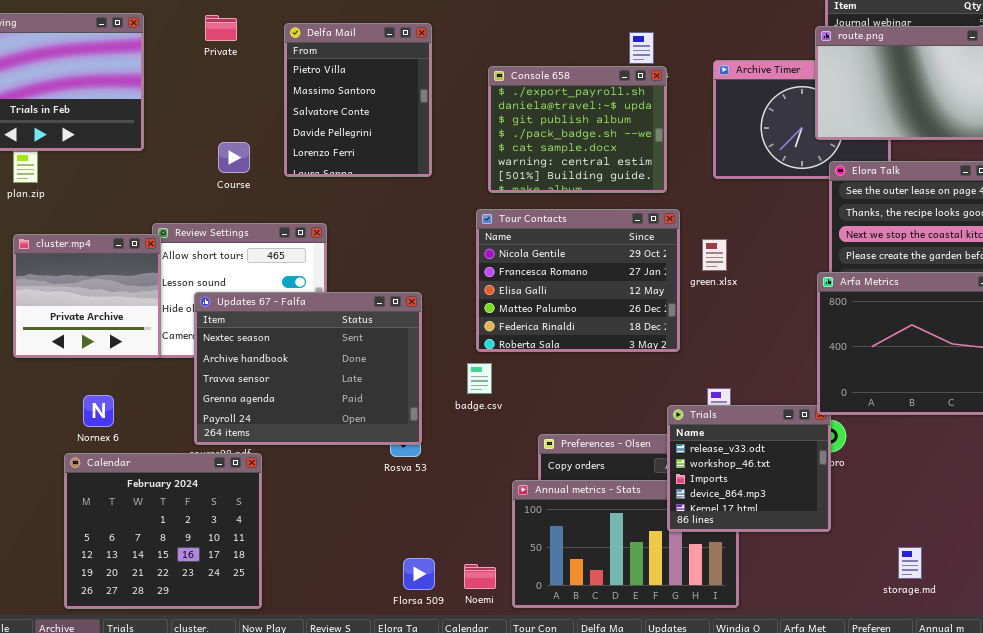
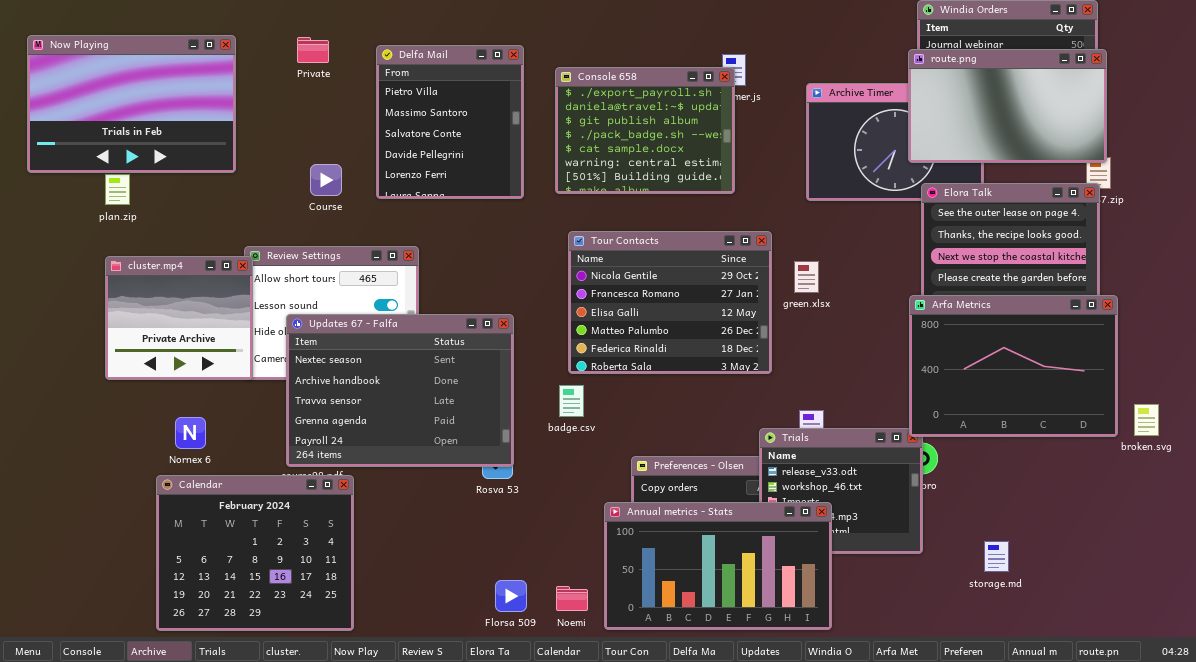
Console 658: [488,66,667,193] -> [555,67,735,194], moved
Annual metrics - Stats: [512,480,739,608] -> [604,502,832,630], raised
storage.md: [898,547,922,579] -> [984,541,1009,572], moved

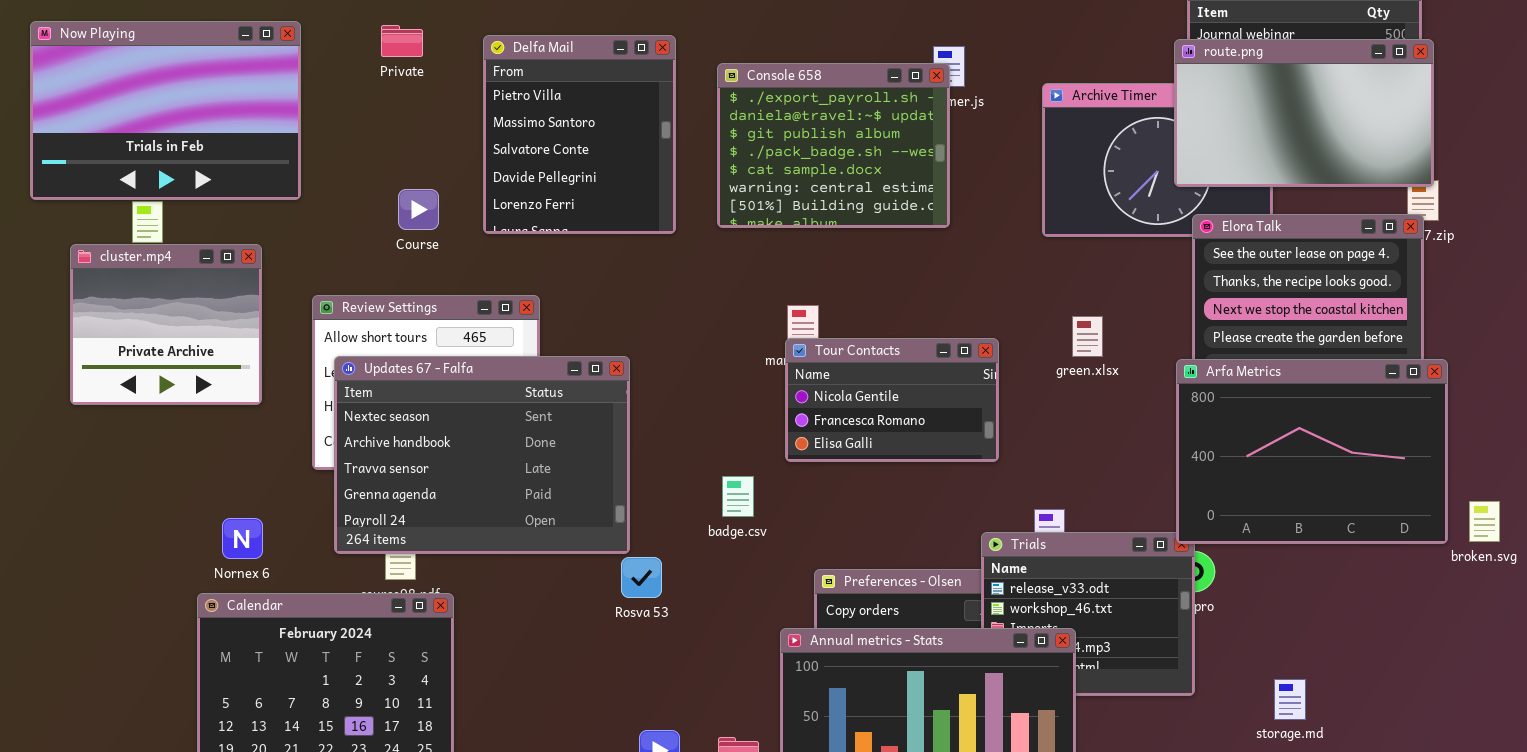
Tour Contacts: [568,231,772,374] -> [785,338,999,462], resized
cluster.mp4: [105,256,253,380] -> [70,244,262,405], moved
green.xlsx: [794,261,819,293] -> [1072,316,1103,357], moved
Updates 67 - Falfa: [286,314,514,467] -> [334,356,630,554], moved

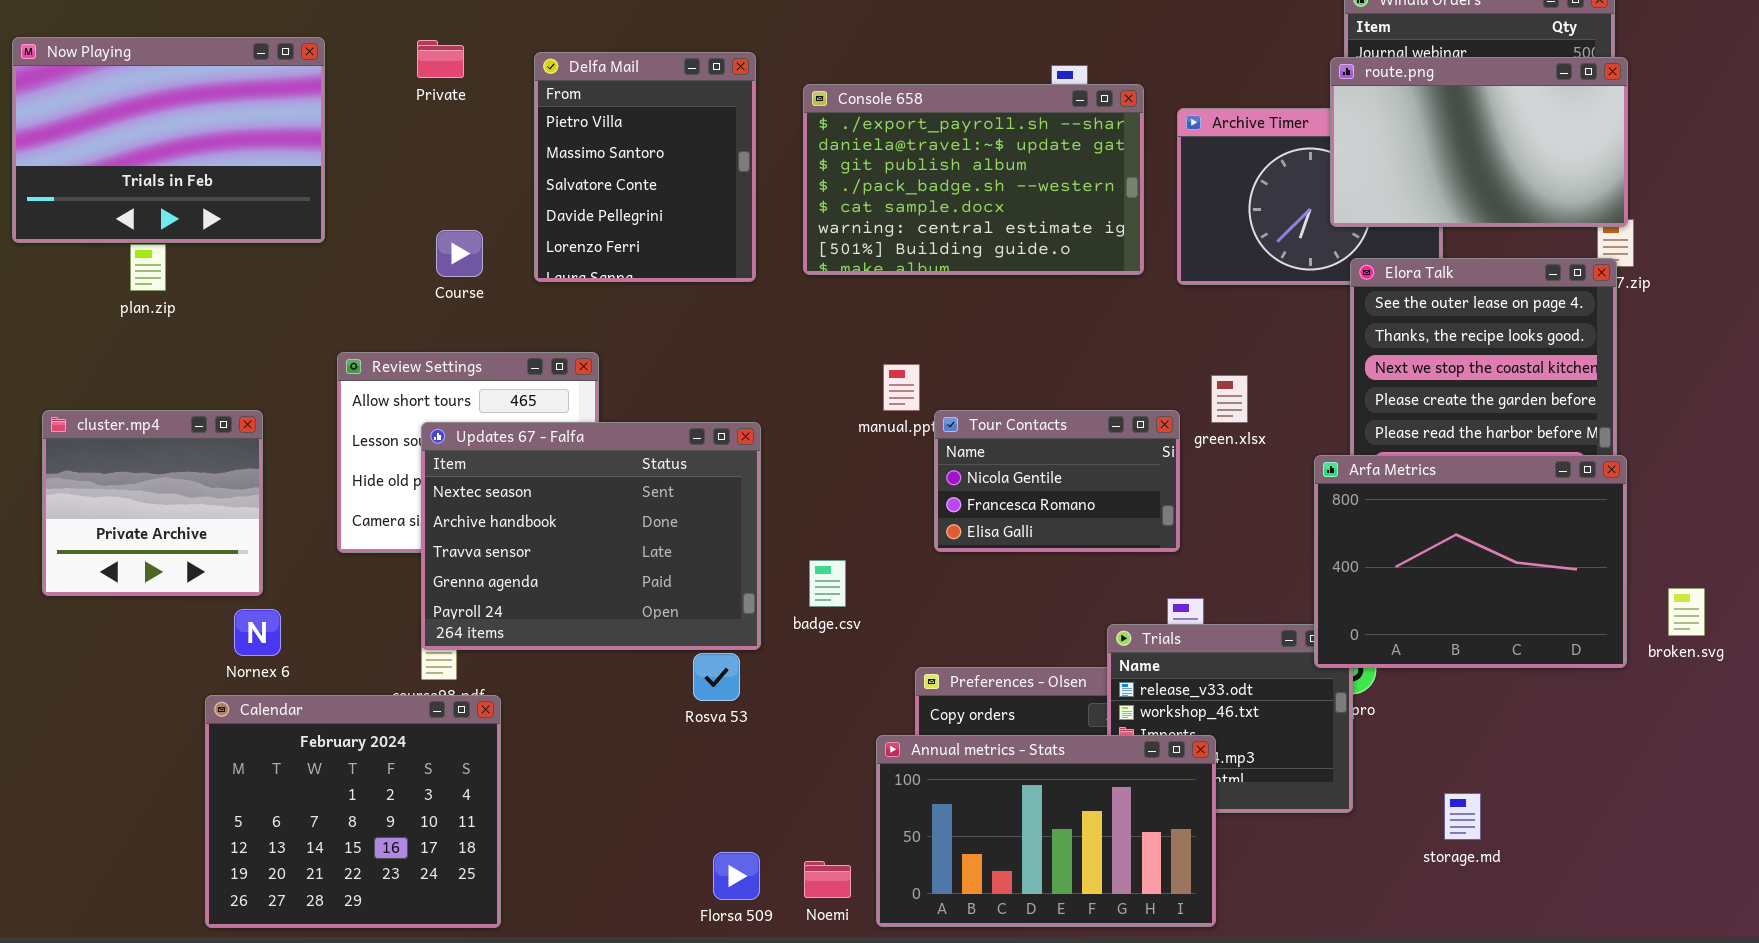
Console 658: [717,63,950,228] -> [803,84,1144,275], resized
cluster.mp4: [70,244,262,405] -> [42,410,263,596], moved
Tour Contacts: [785,338,999,462] -> [934,410,1180,552], moved
Updates 67 - Falfa: [334,356,630,554] -> [421,422,761,650], moved
Arfa Metrics: [1176,359,1448,544] -> [1314,455,1627,668], moved

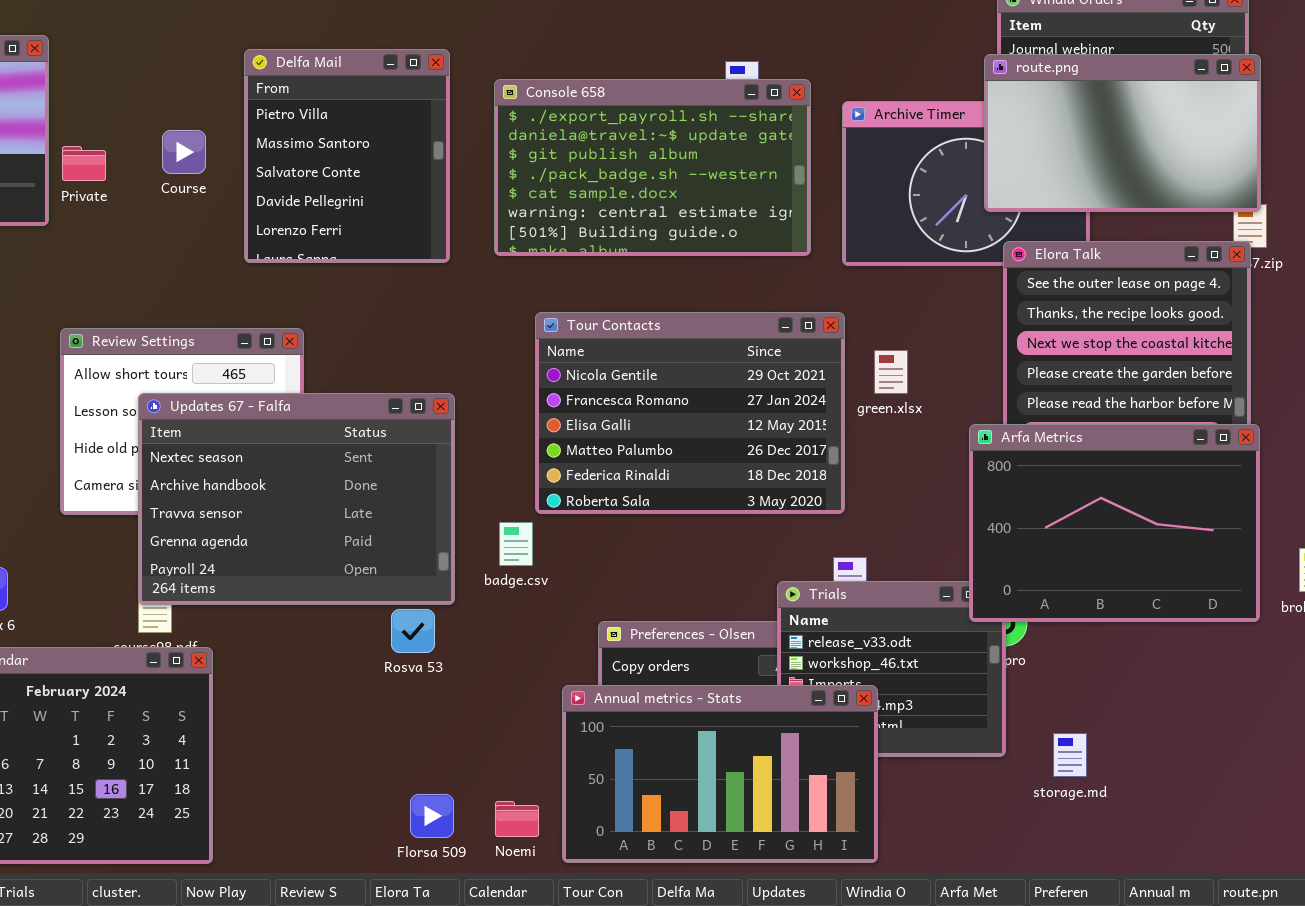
Private: [417,40,464,78] -> [62,146,106,181], moved
Course: [436,230,483,277] -> [162,130,206,174], moved
Tour Contacts: [934,410,1180,552] -> [535,312,845,514], resized
storage.md: [1444,793,1481,840] -> [1053,733,1087,777], moved

